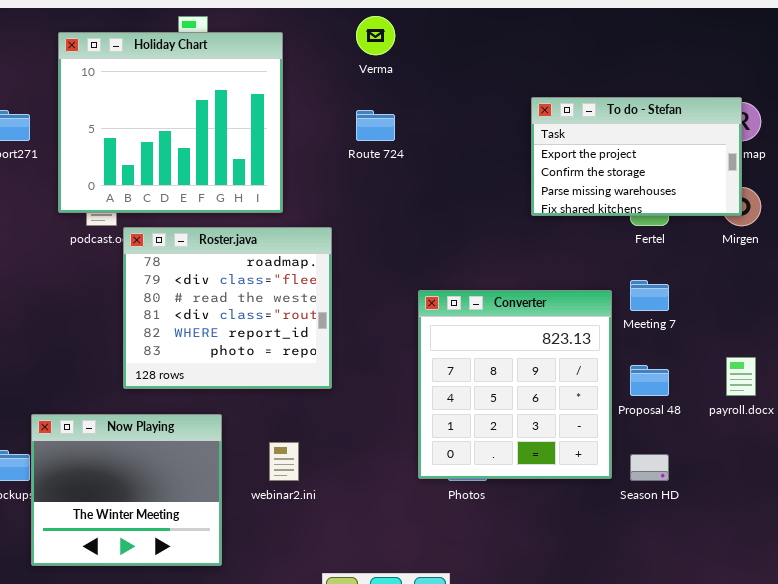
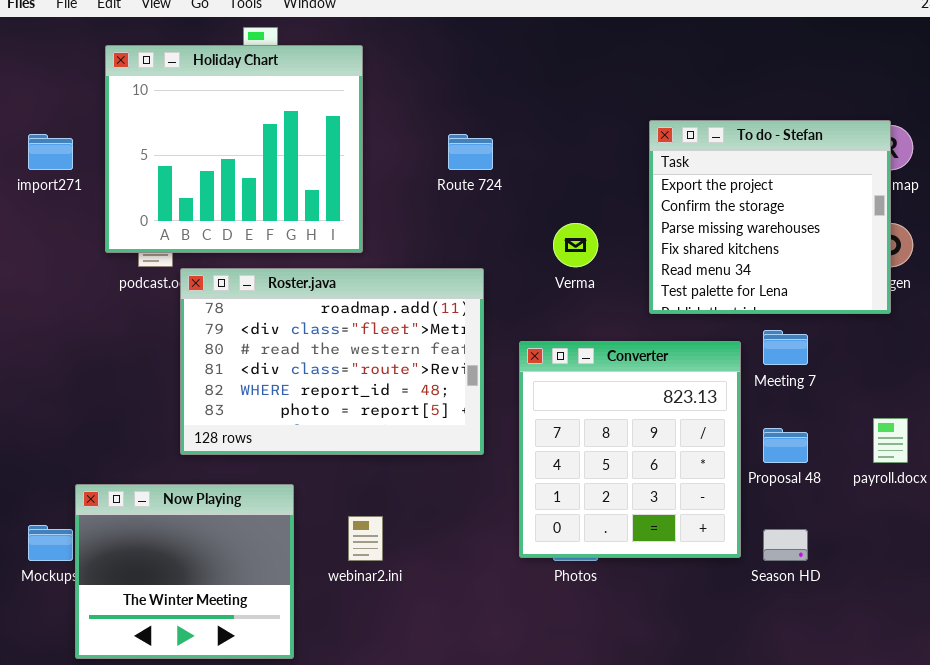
Verma: [356,16,395,55] -> [553,223,598,267], moved
To do - Stefan: [531,97,742,216] -> [649,120,891,314], resized
Roster.java: [123,227,332,389] -> [180,268,484,455], resized

